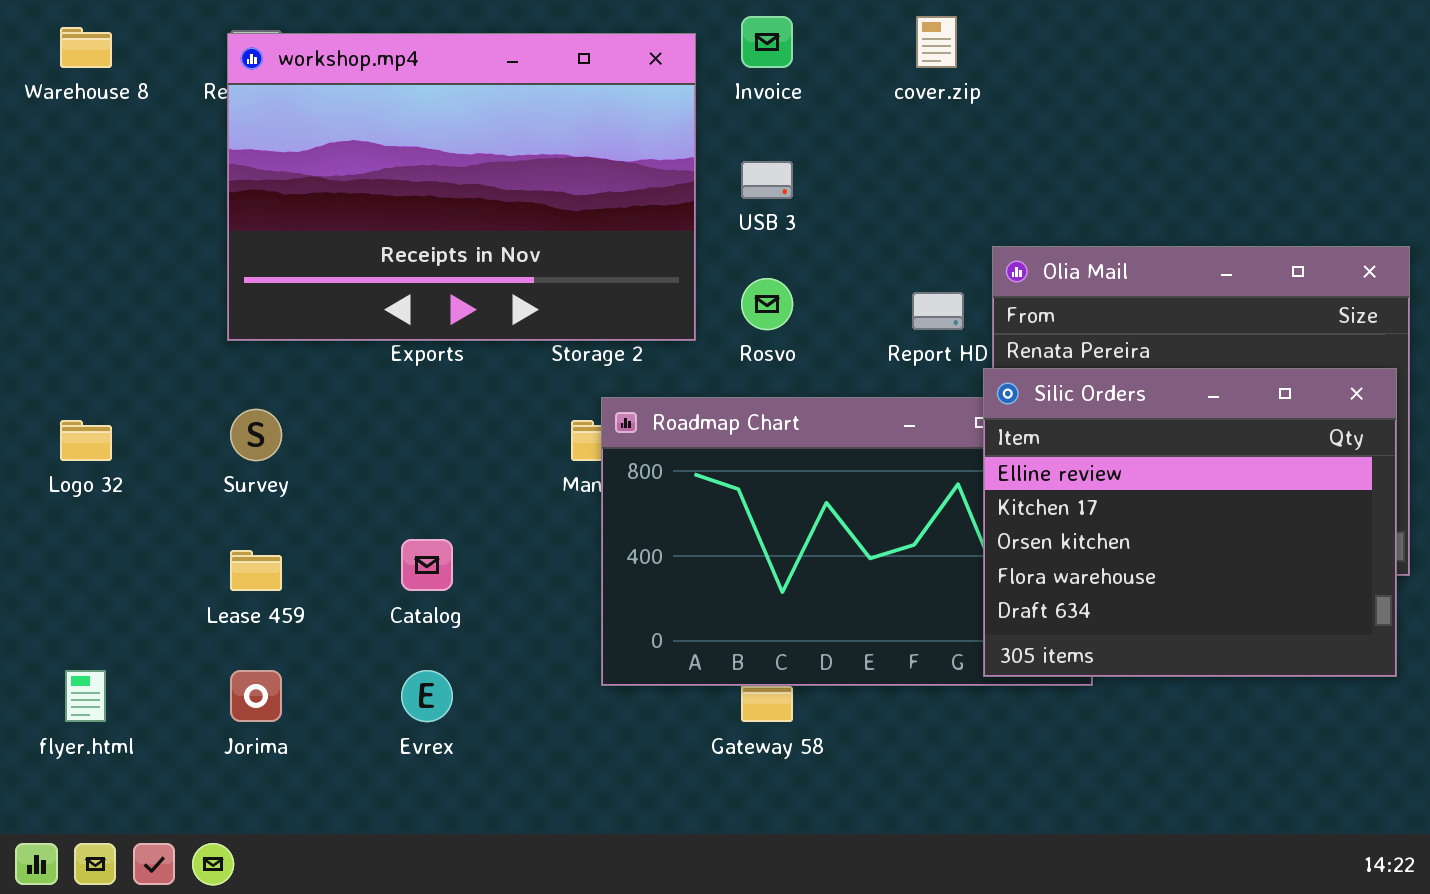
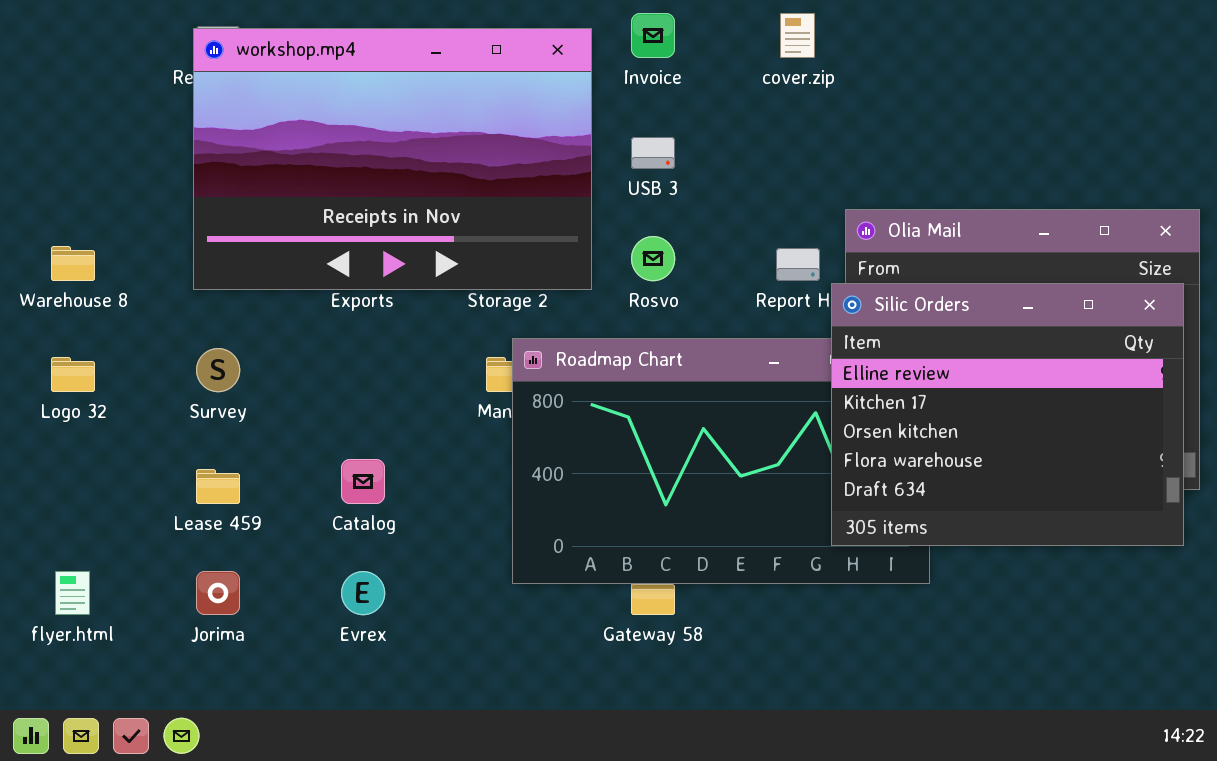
Warehouse 8: [60,27,112,68] -> [51,246,95,281], moved
Silic Orders: [983,368,1397,677] -> [831,283,1184,546], moved

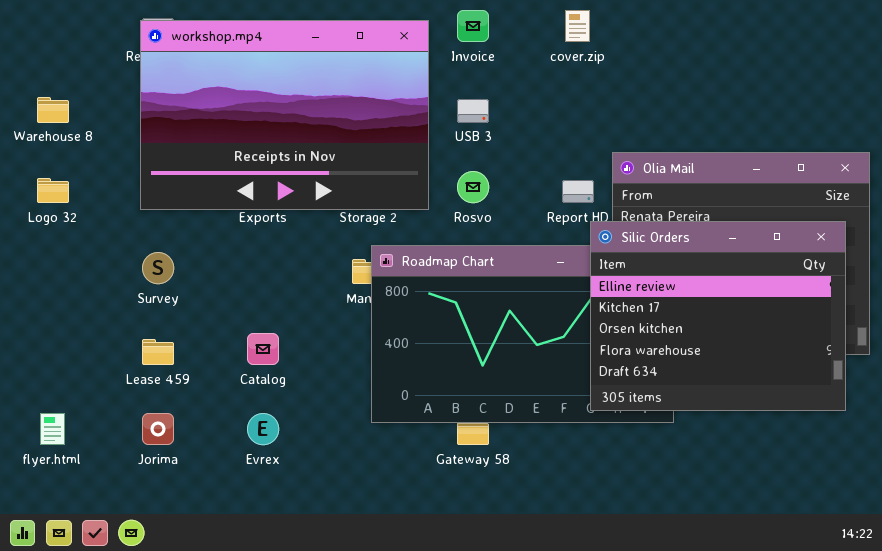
Warehouse 8: [51,246,95,281] -> [37,97,69,123], moved
Silic Orders: [831,283,1184,546] -> [590,221,846,411], moved
Logo 32: [51,357,95,392] -> [37,178,69,203], moved

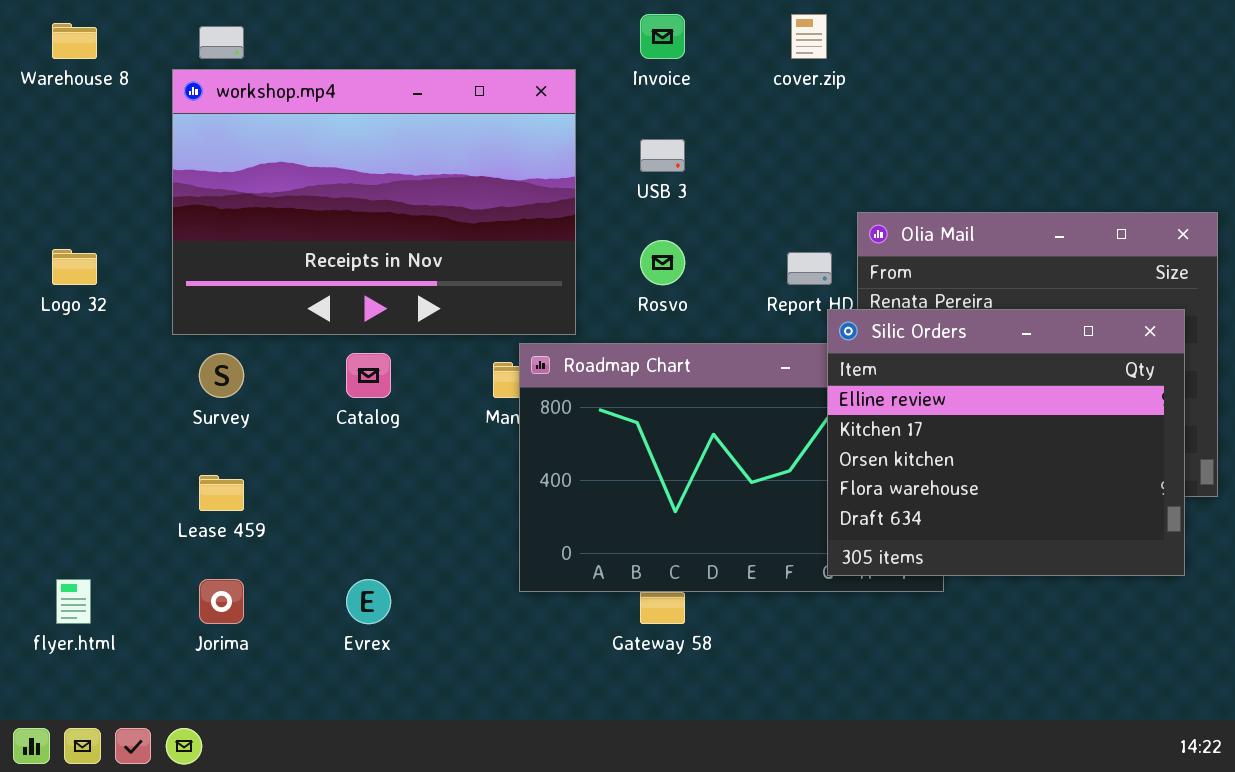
workshop.mp4: [140,20,429,210] -> [172,69,576,335], moved
Warehouse 8: [37,97,69,123] -> [52,23,97,59], moved
Catalog: [247,333,279,365] -> [346,353,391,398], moved

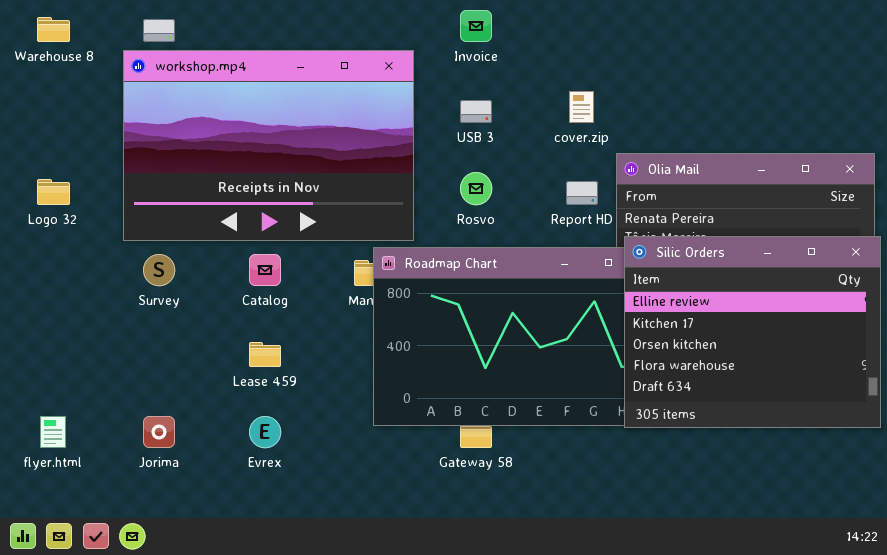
cover.zip: [791,14,827,59] -> [569,91,594,123], moved
Silic Orders: [827,309,1185,576] -> [624,236,881,428], moved
Lease 459: [199,475,244,511] -> [249,342,281,367], moved

